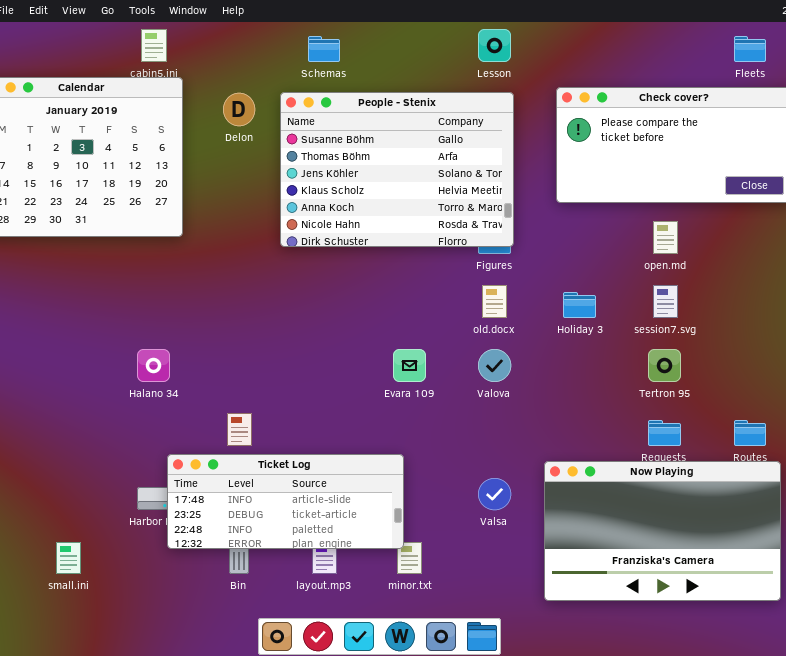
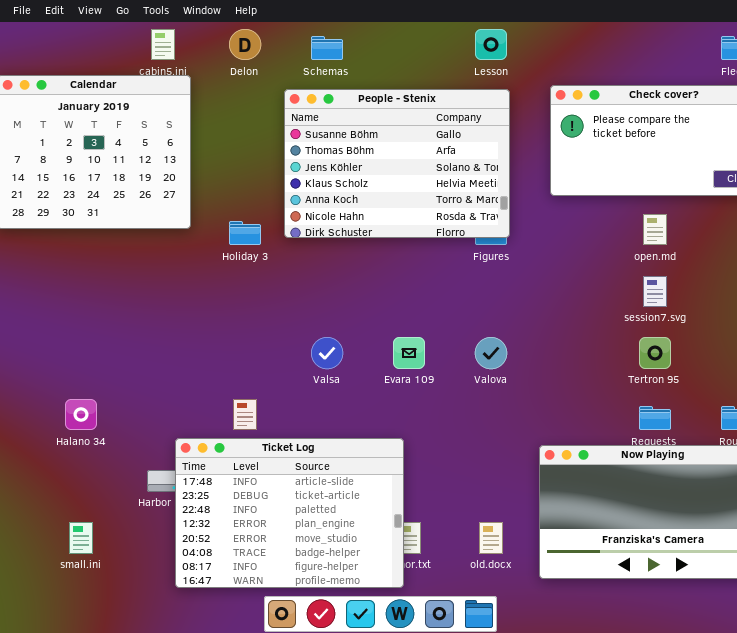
Delon: [223,93,255,126] -> [229,29,261,60], moved
old.docx: [482,285,507,318] -> [479,522,503,554], moved
Holiday 3: [563,292,596,318] -> [229,221,261,245], moved
Halano 34: [137,349,170,382] -> [65,399,97,430], moved
Ticket Log: [167,454,404,549] -> [175,438,404,588], resized
Valsa: [478,478,511,510] -> [311,337,343,369], moved

